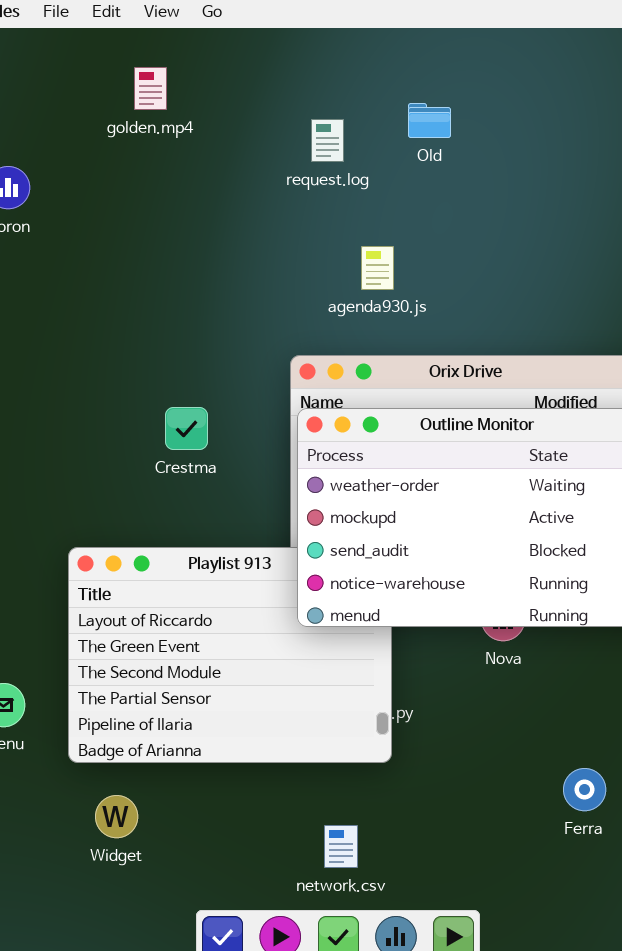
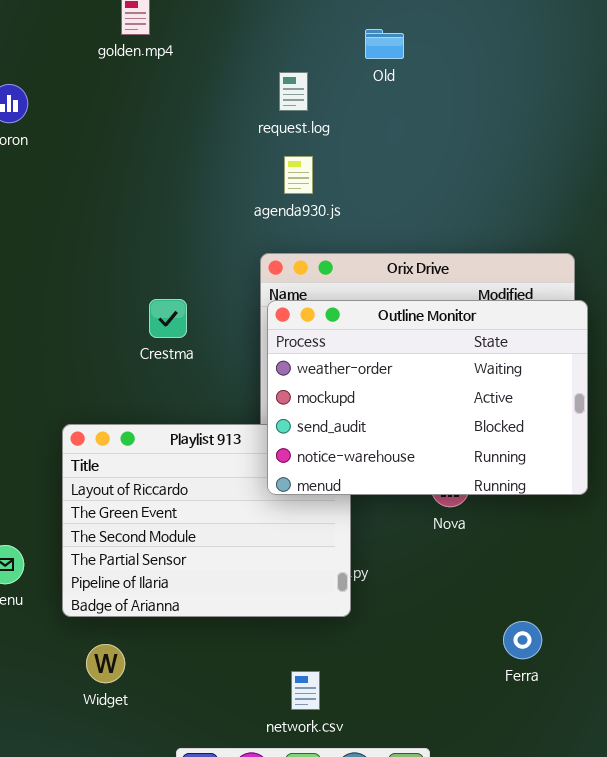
request.log: [311,119,344,162] -> [279,72,308,111], moved
agenda930.js: [361,246,394,290] -> [284,156,313,194], moved

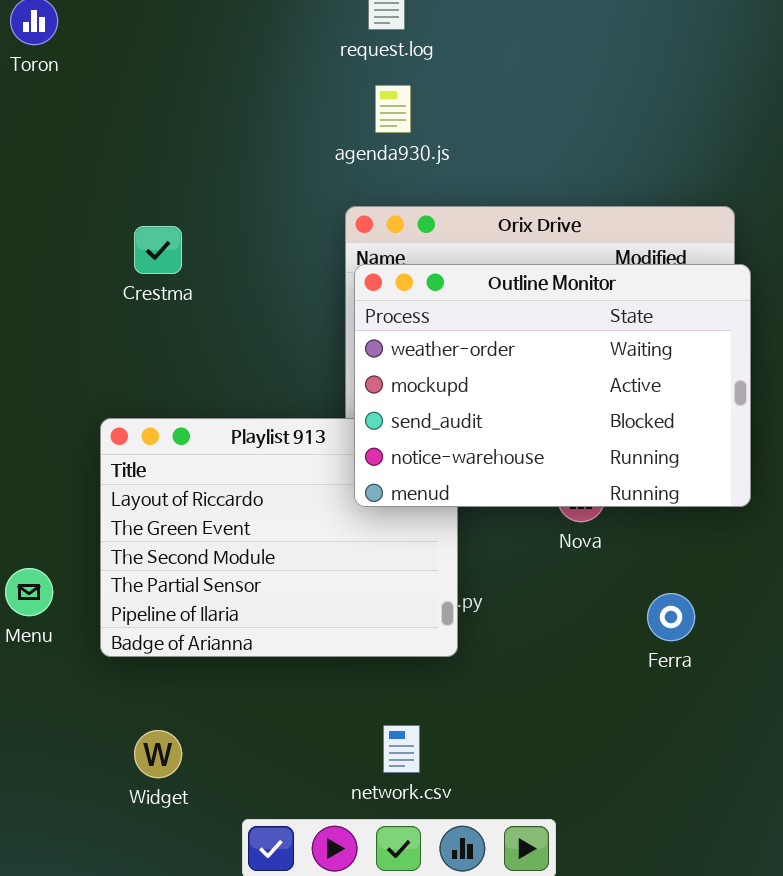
Crestma: [149,299,187,338] -> [134,226,182,274], moved
Ferra: [503,621,542,659] -> [647,593,695,641], moved
Widget: [86,644,125,683] -> [134,730,182,778], moved

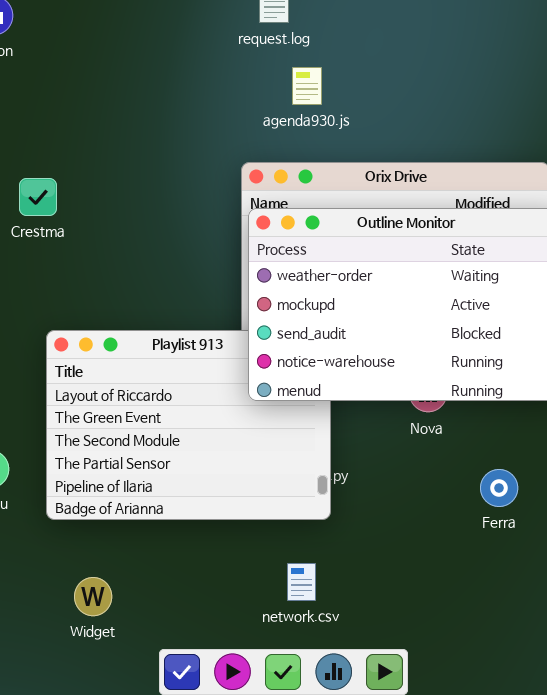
agenda930.js: [375,85,411,133] -> [292,67,322,105], moved
Crestma: [134,226,182,274] -> [19,178,57,216], moved
network.csv: [383,725,420,773] -> [287,563,316,601], moved

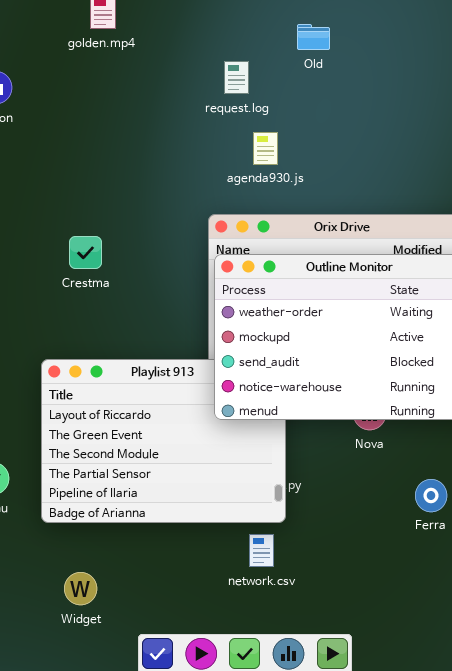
Crestma: [19,178,57,216] -> [69,236,102,269], moved
network.csv: [287,563,316,601] -> [249,534,274,567], moved

